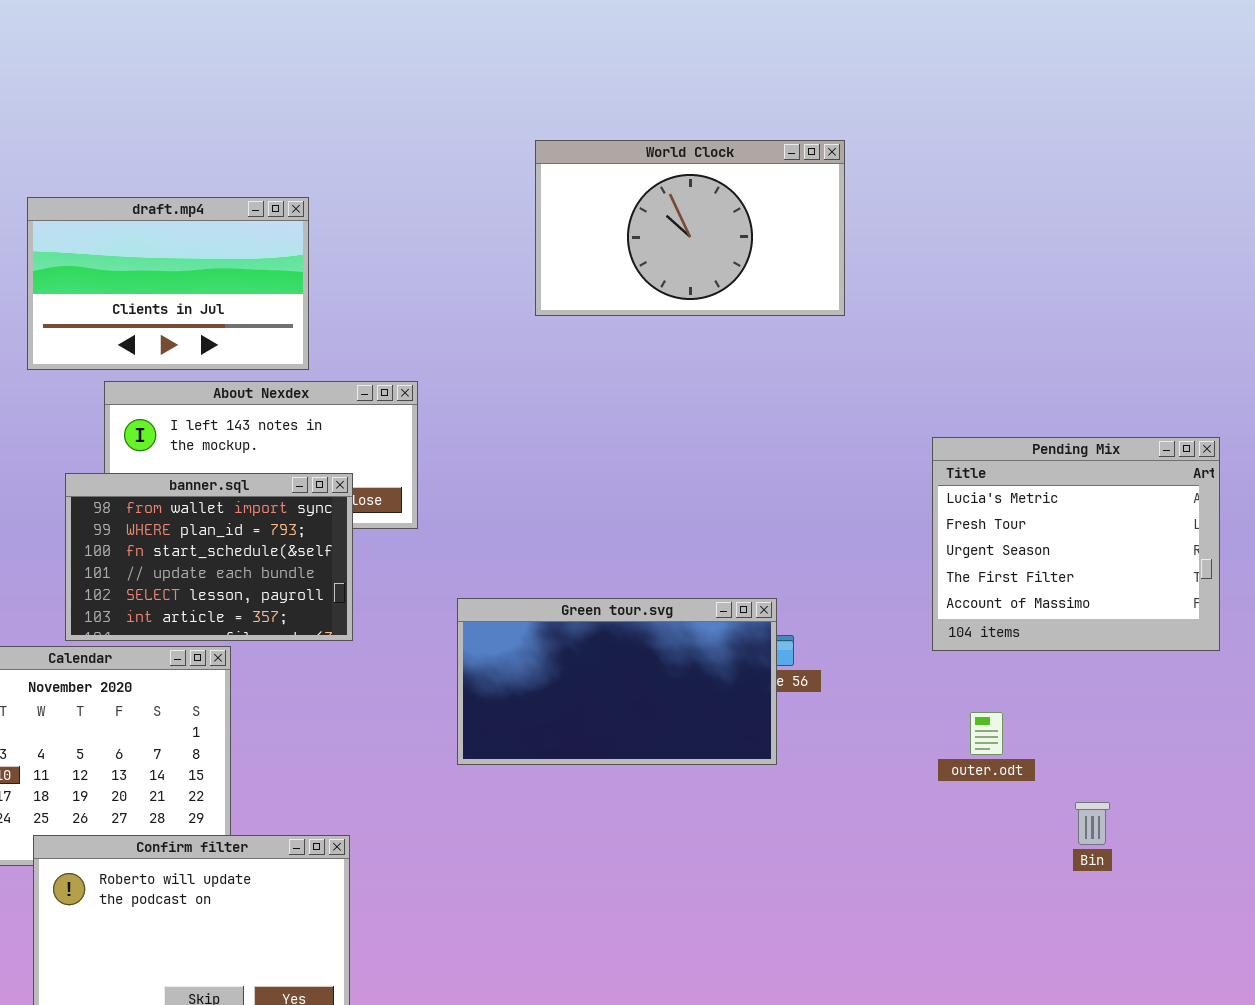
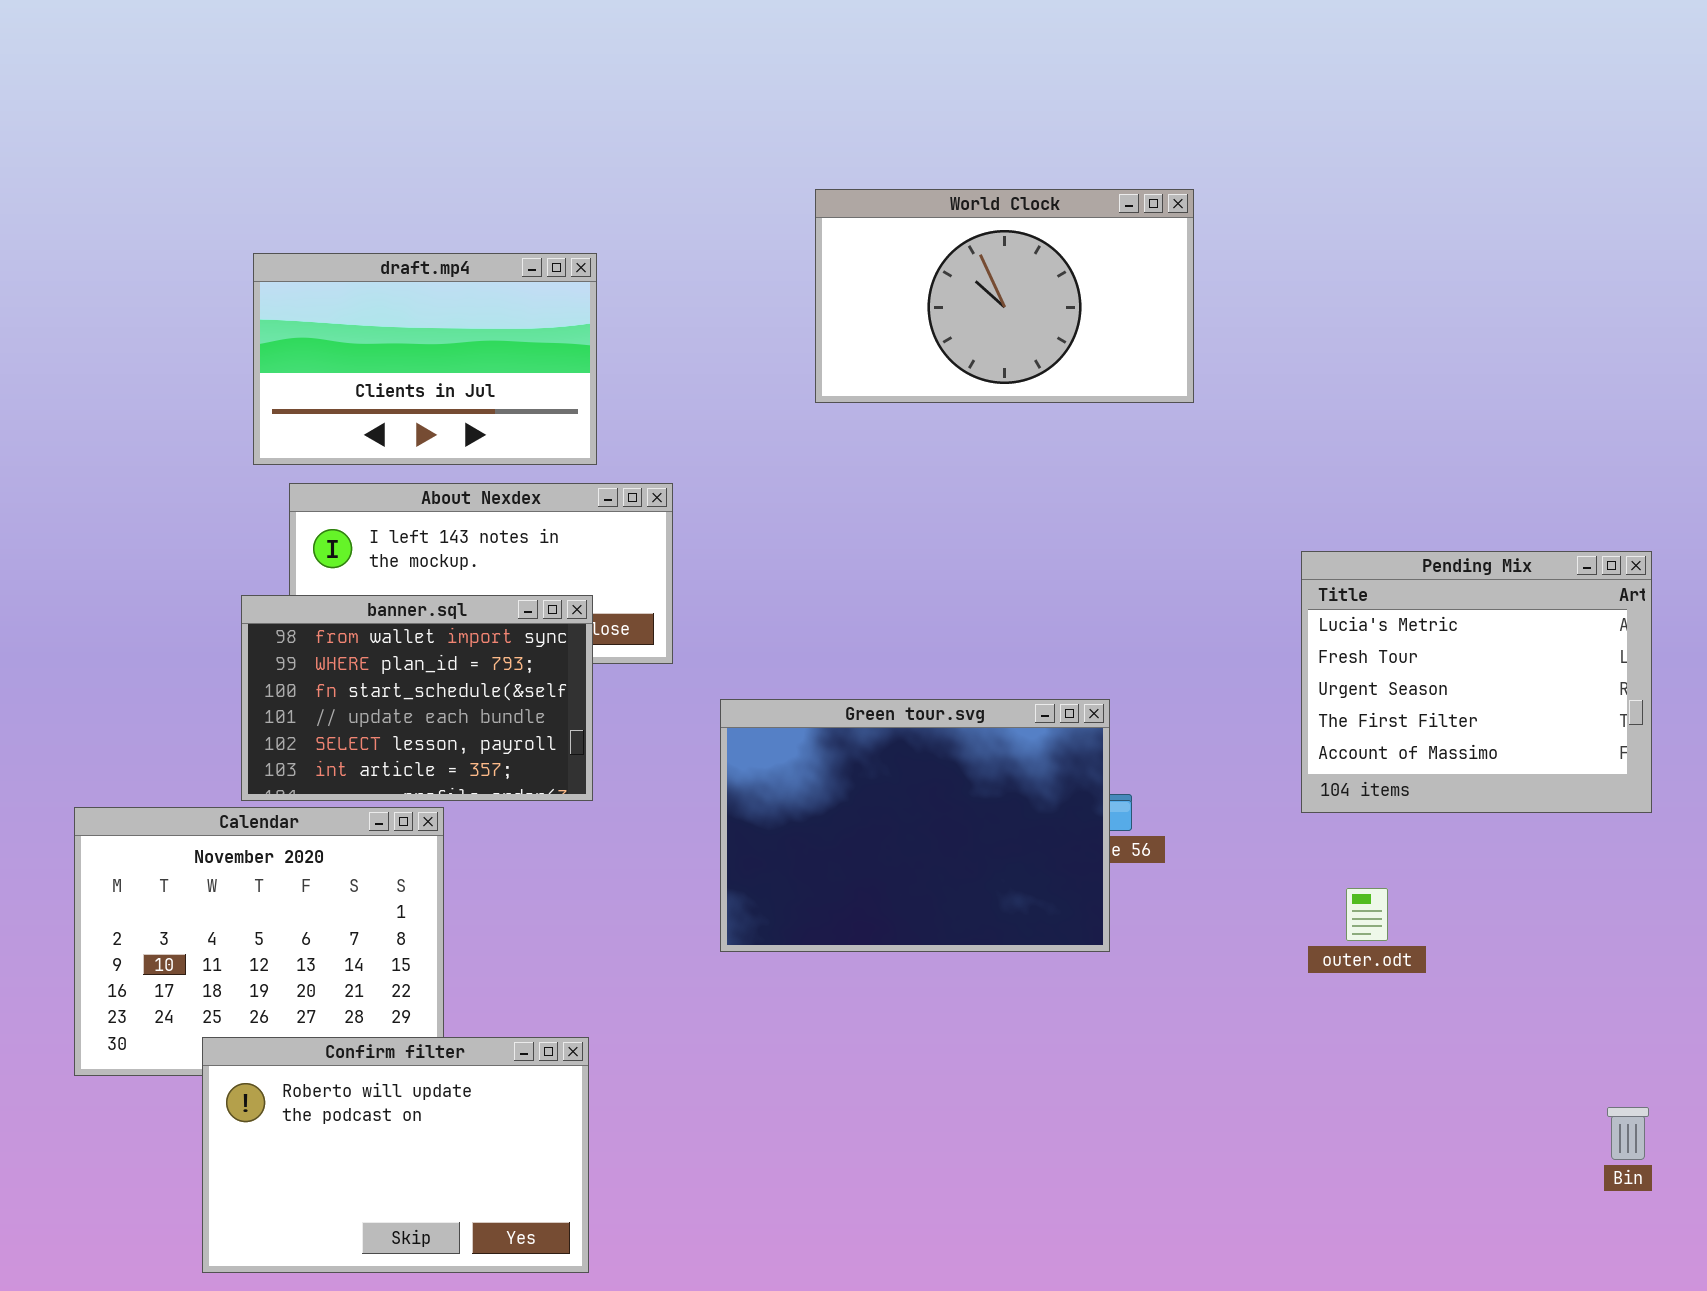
draft.mp4: [27,197,309,370] -> [253,253,597,465], moved
Green tour.svg: [457,598,777,765] -> [720,699,1110,952], resized
Bin: [1075,802,1110,845] -> [1607,1107,1649,1160], moved

